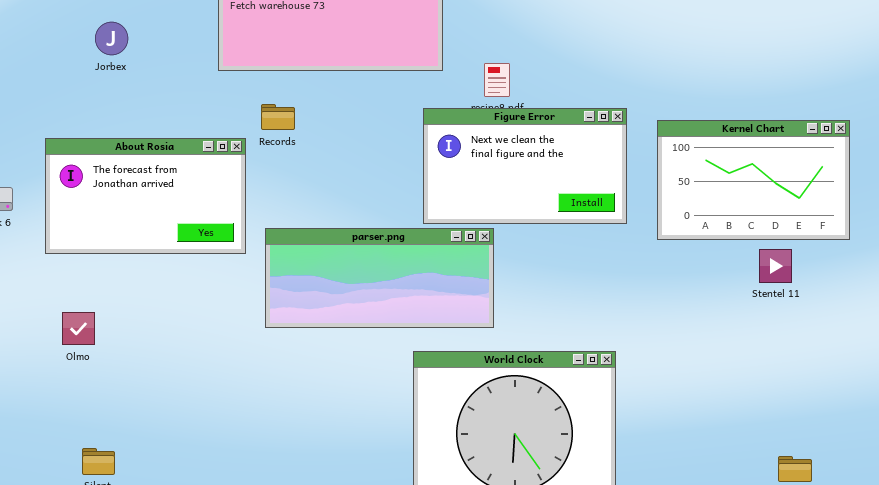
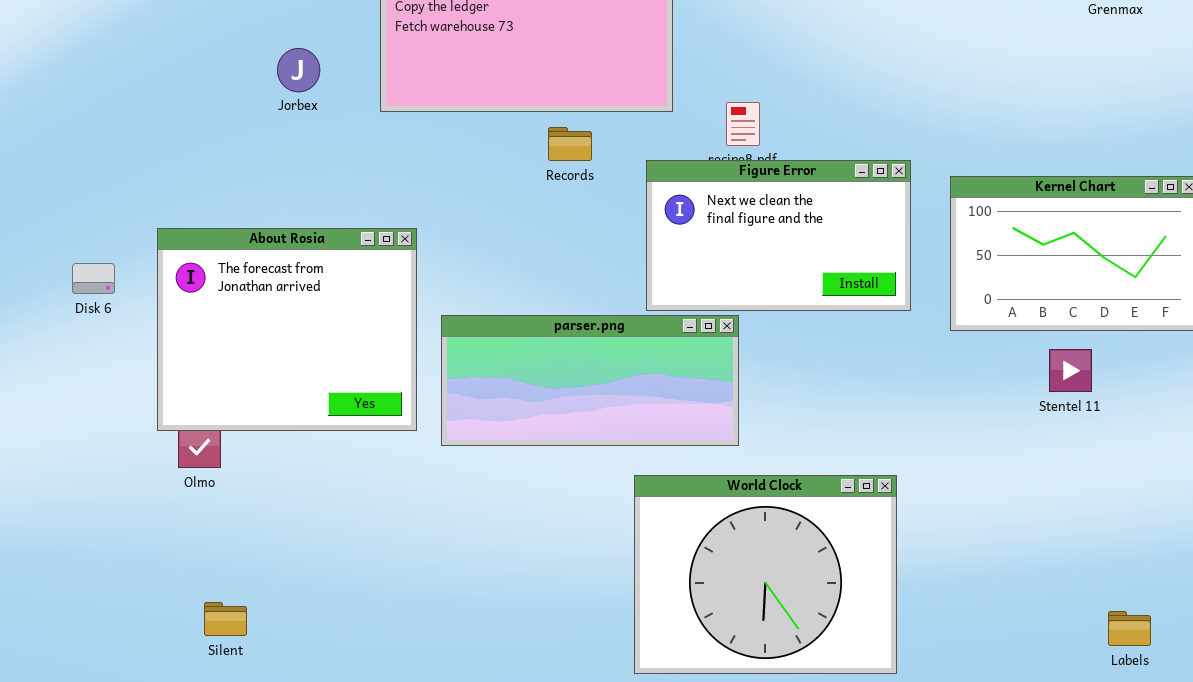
Jorbex: [95,22,128,55] -> [277,48,320,92], moved
Records: [261,104,295,130] -> [548,127,592,161], moved
About Rosia: [45,138,246,254] -> [157,228,417,431], moved, resized
Stentel 11: [759,249,792,283] -> [1049,349,1092,392], moved

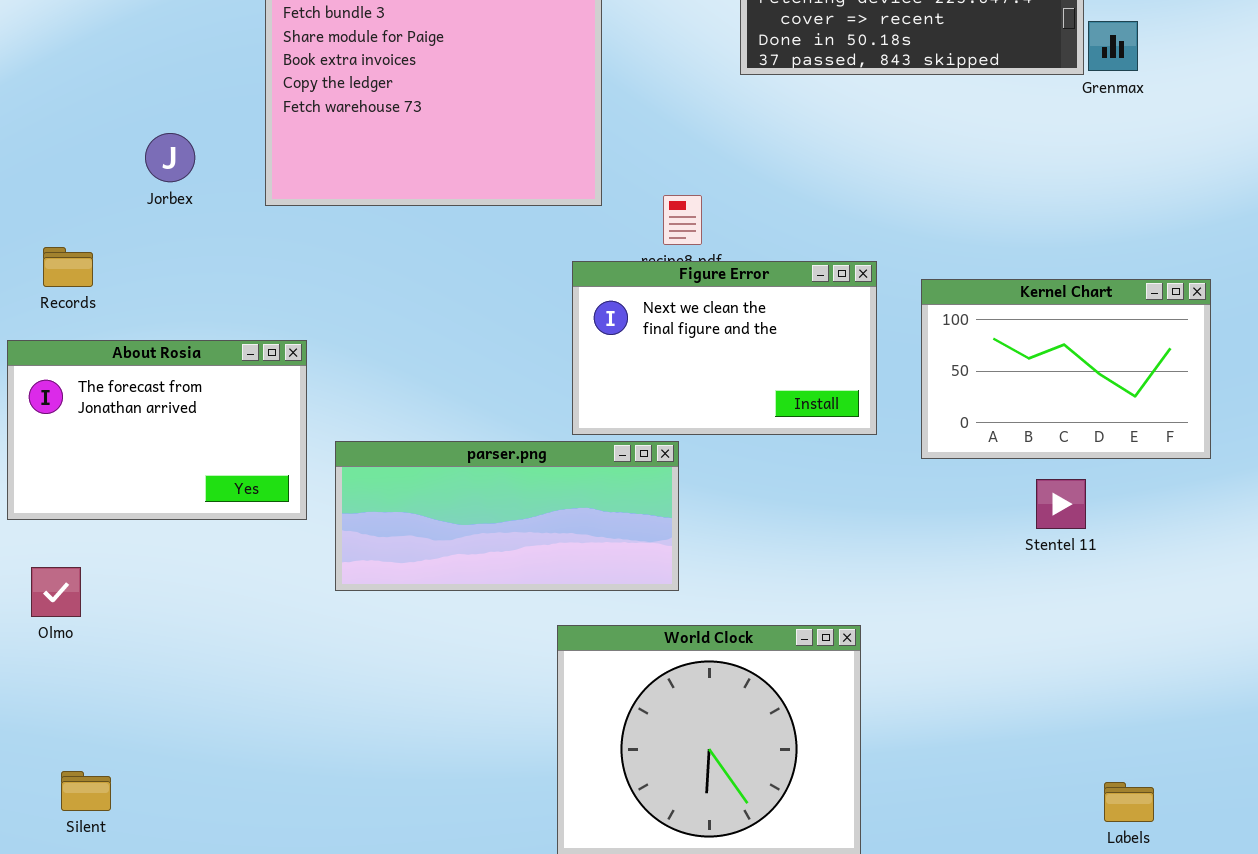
Records: [548,127,592,161] -> [43,247,93,287], moved
About Rosia: [157,228,417,431] -> [7,340,307,520], resized

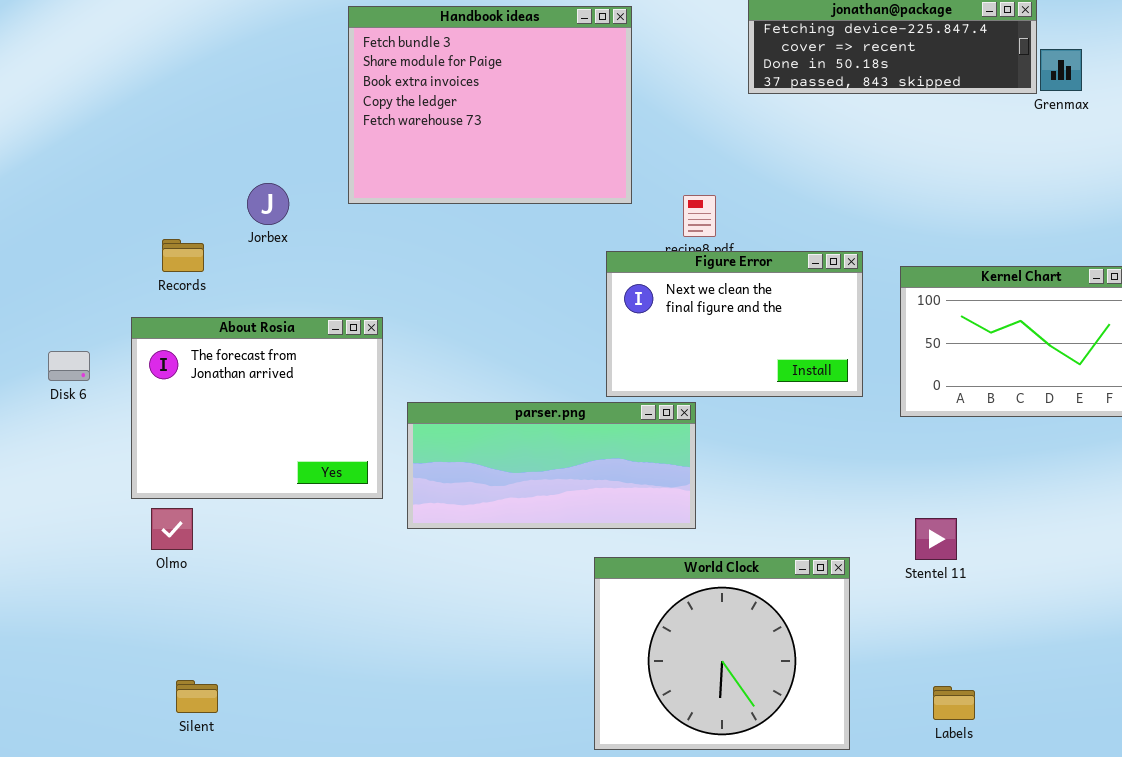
Jorbex: [145,133,195,182] -> [247,183,289,225], moved
About Rosia: [7,340,307,520] -> [131,317,383,499], resized
Stentel 11: [1036,479,1086,529] -> [915,518,957,560], moved
Labels: [1104,782,1154,822] -> [933,686,975,720], moved

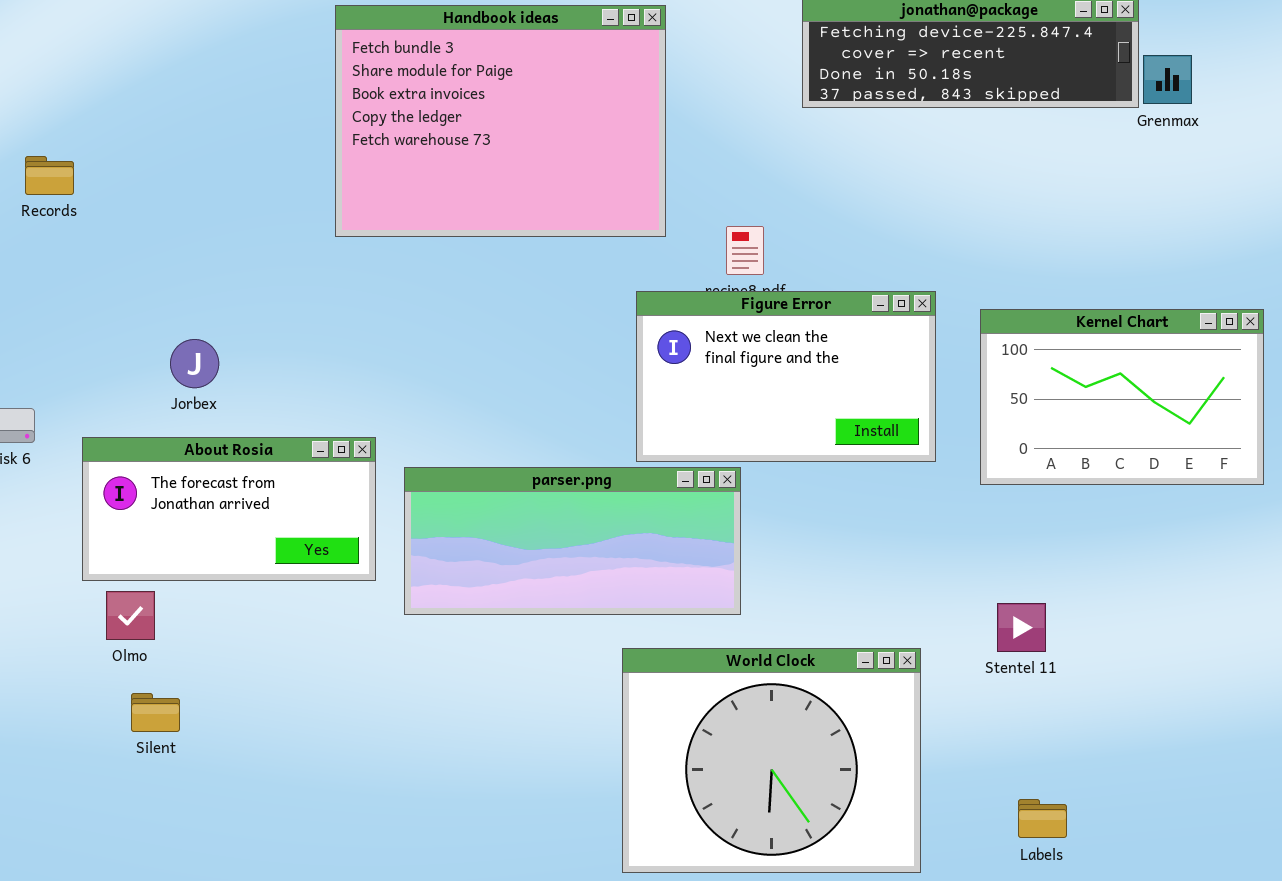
Jorbex: [247,183,289,225] -> [170,339,219,388], moved
Records: [162,239,204,272] -> [25,156,74,195], moved
About Rosia: [131,317,383,499] -> [82,437,376,581], resized
Silent: [176,680,218,713] -> [131,693,180,732], moved

